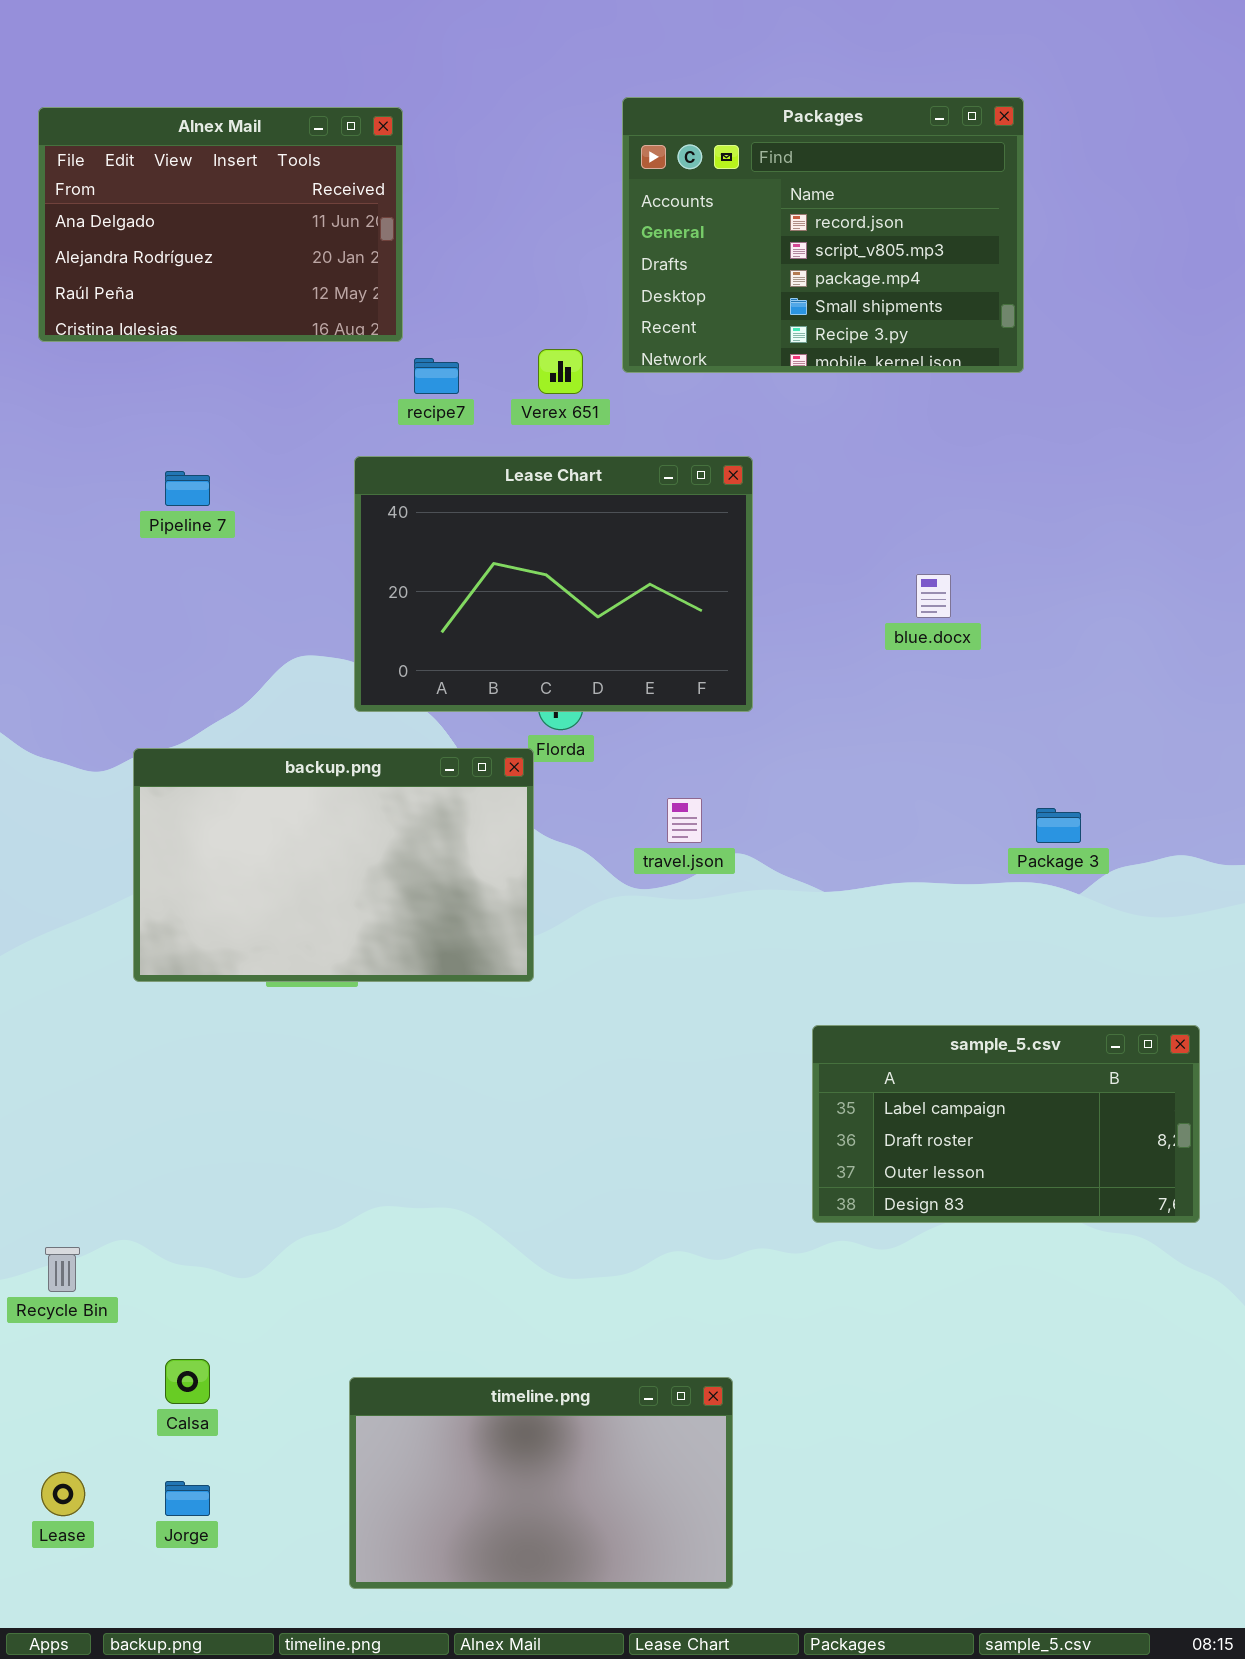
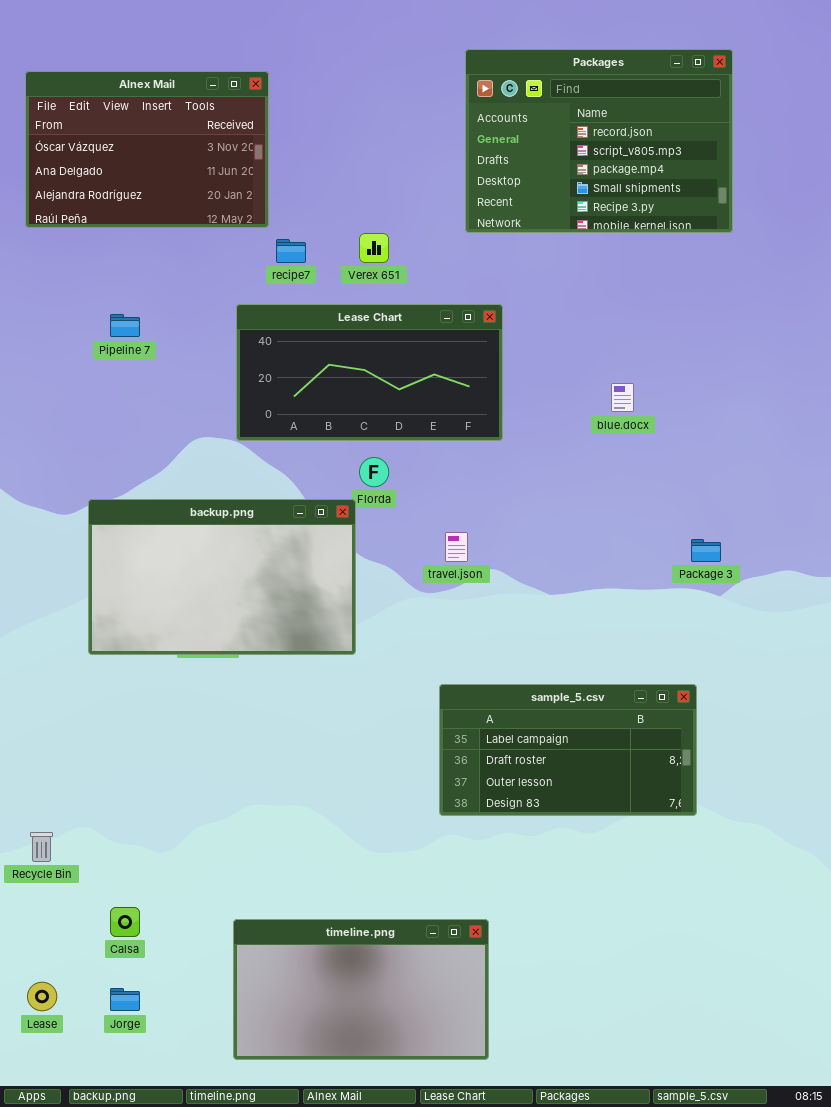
Packages: [622,97,1024,373] -> [465,49,733,233], moved
Alnex Mail: [38,107,403,342] -> [25,71,269,228], scrolled up 1 row
Lease Chart: [354,456,753,712] -> [236,304,503,441], resized
sample_5.csv: [812,1025,1200,1223] -> [439,684,697,816], moved

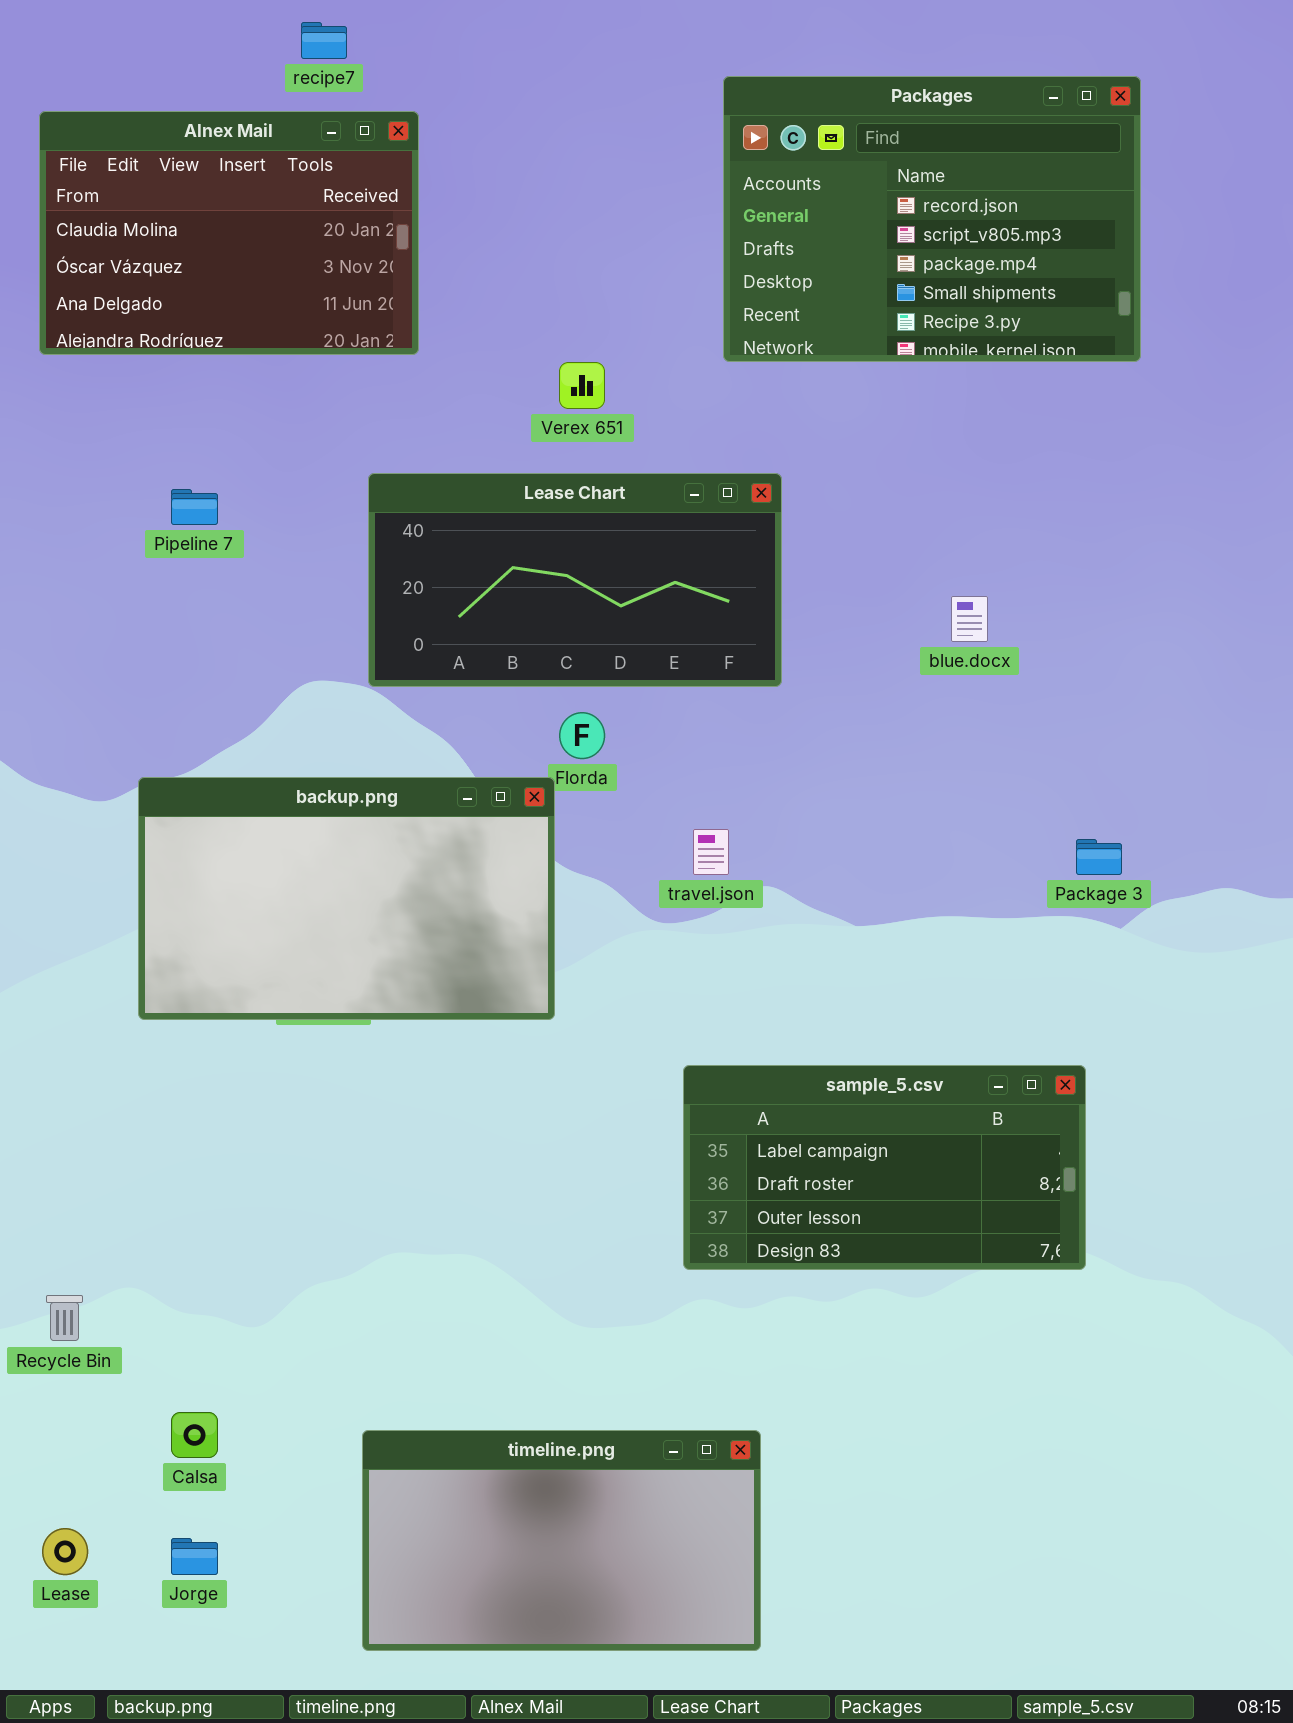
Alnex Mail: [25,71,269,228] -> [39,111,419,355], scrolled up 1 row
recipe7: [276,239,306,263] -> [301,22,347,59], moved

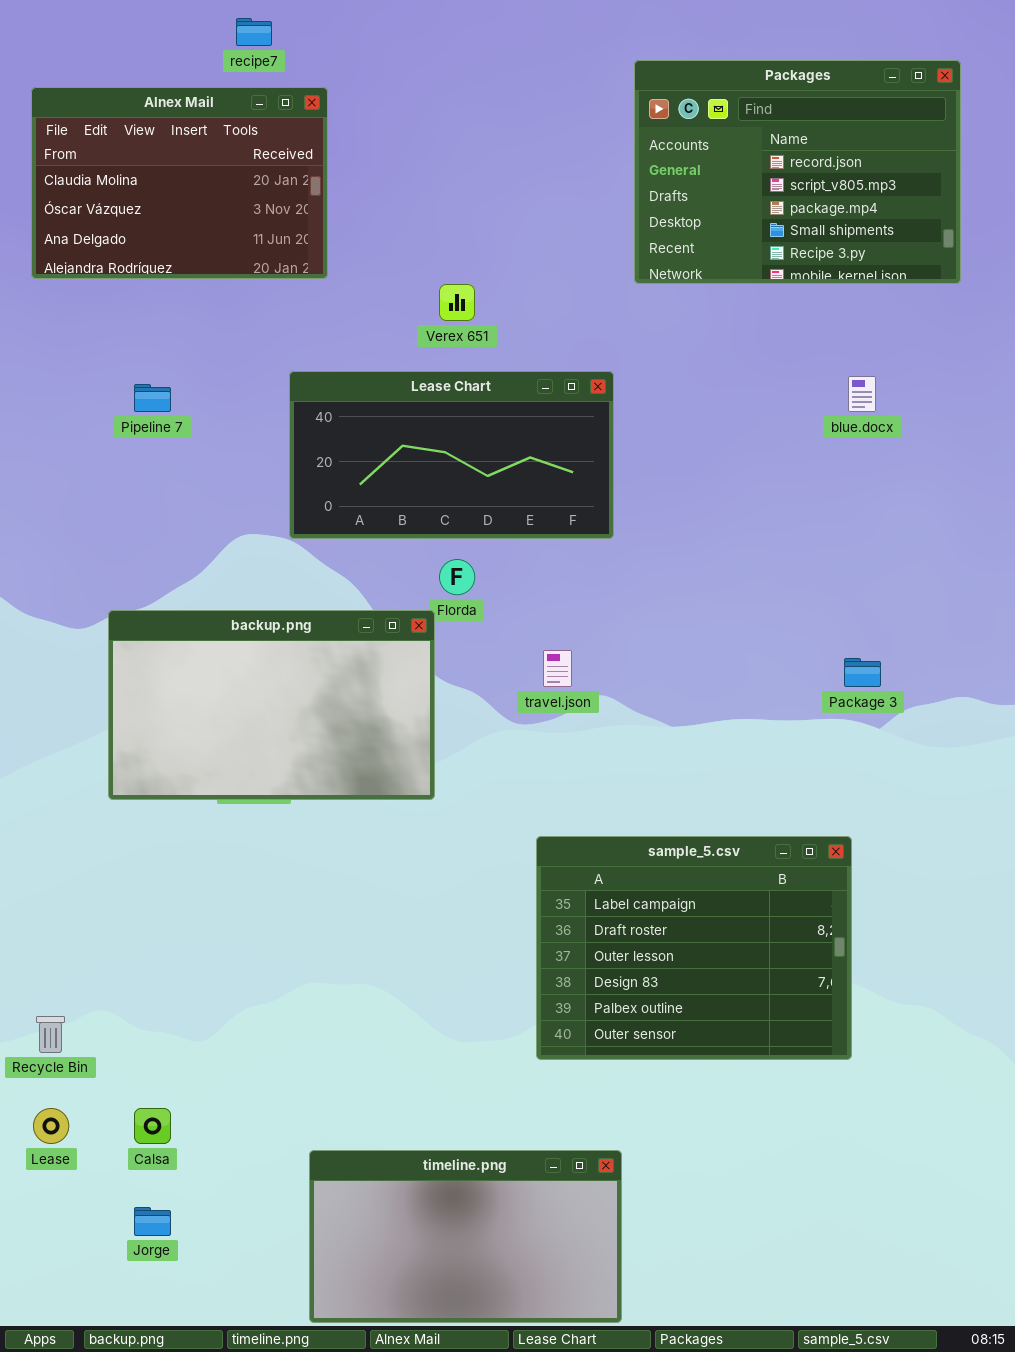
Packages: [723,76,1141,362] -> [634,60,961,284], moved
blue.docx: [951,596,988,642] -> [848,376,876,412], moved
sample_5.csv: [683,1065,1086,1270] -> [536,836,852,1060], resized
timeline.png: [362,1430,761,1651] -> [309,1150,622,1323], moved
Lease: [42,1528,88,1575] -> [33,1108,69,1144], moved

